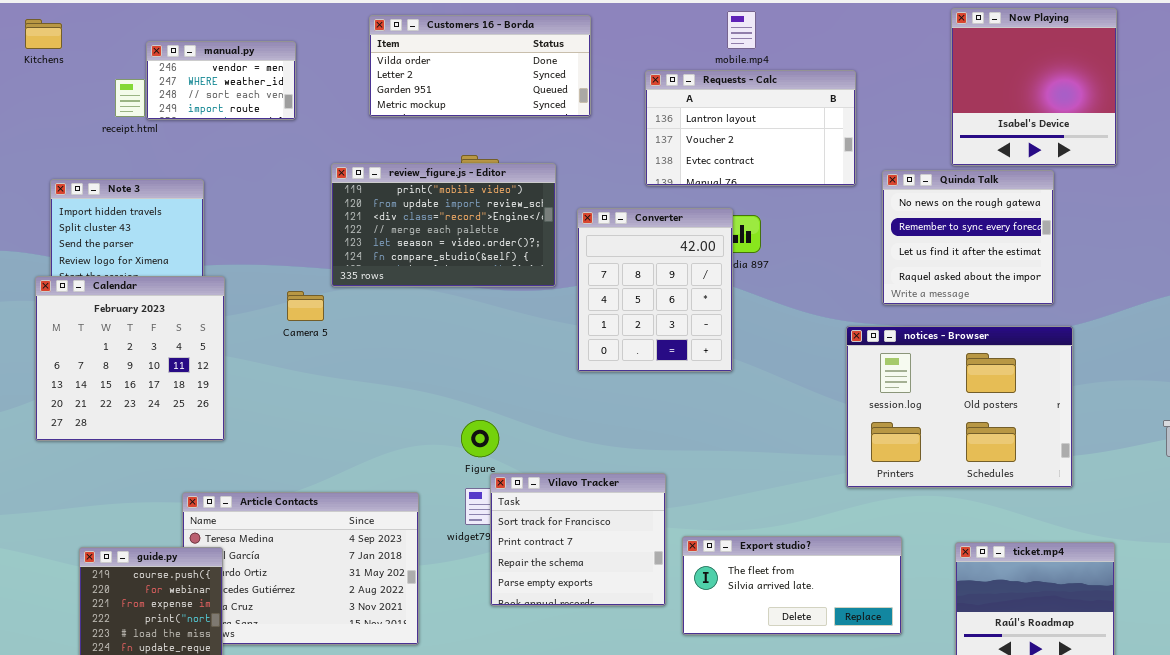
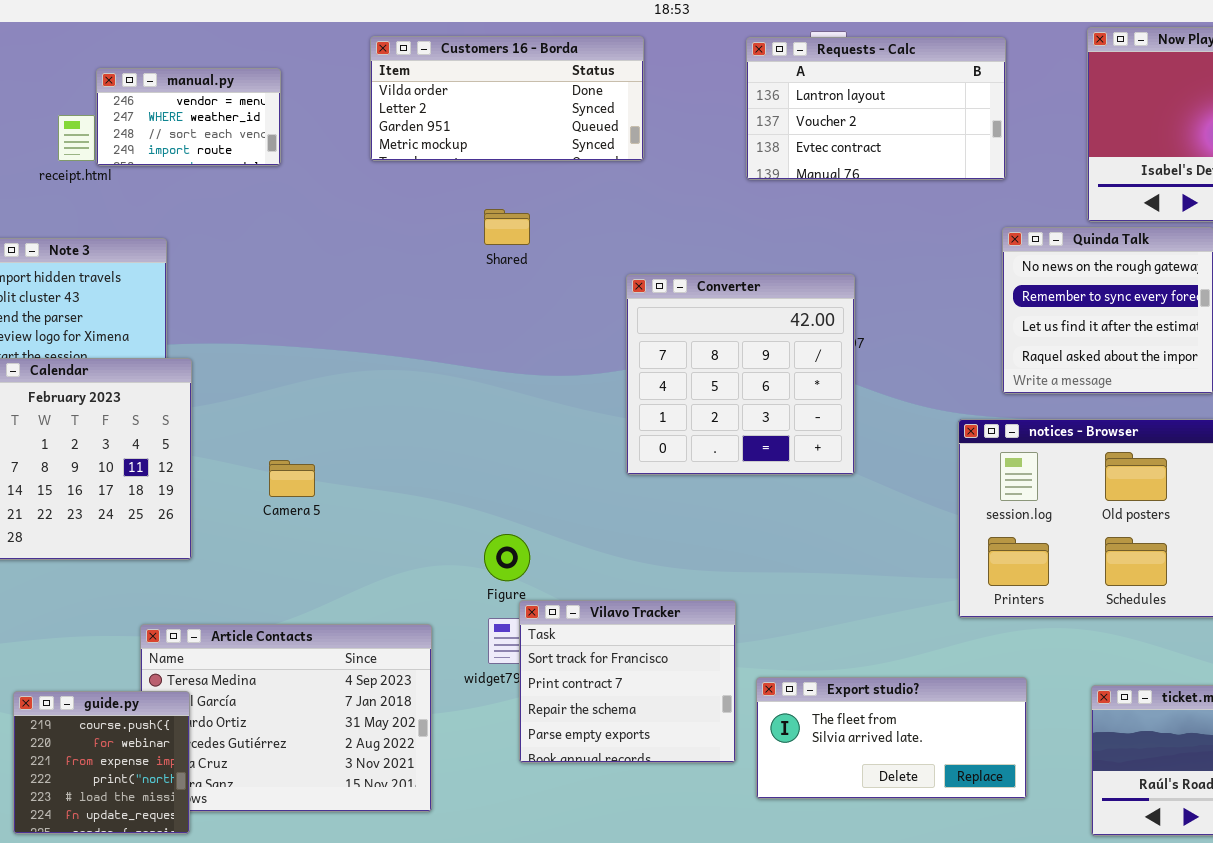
Requests - Calc: [645,70,856,186] -> [746,37,1006,180], moved
review_figure.js - Editor: [331,163,556,287] -> none, closed
Converter: [577,208,733,372] -> [626,274,855,475], resized
Camera 5: [287,291,324,321] -> [269,460,315,497], moved

